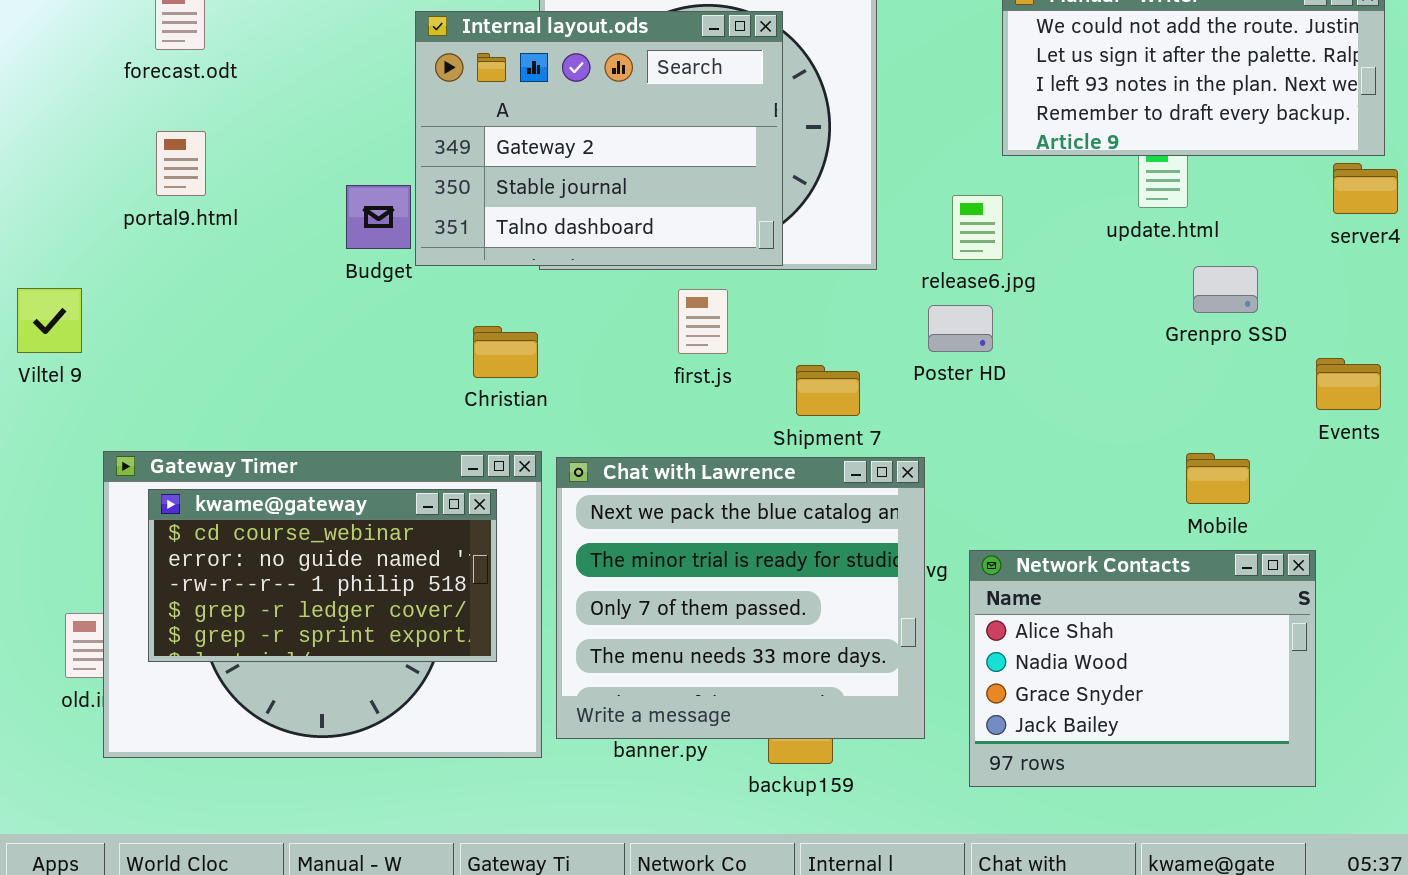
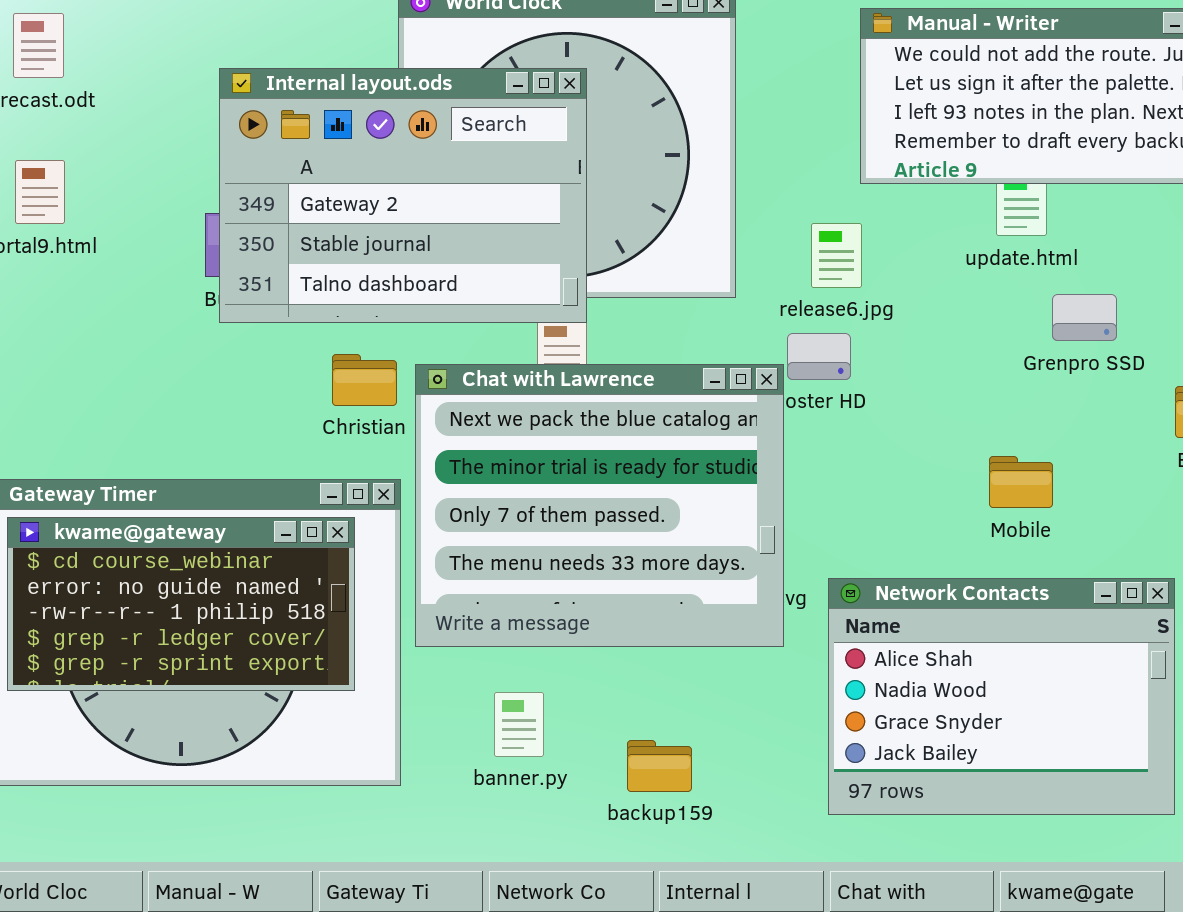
Internal layout.ods: [415,11,783,266] -> [219,68,587,323], moved
Mobile: [1186,453,1250,504] -> [989,456,1053,508], moved
Chat with Lawrence: [556,457,925,739] -> [415,364,784,647], moved

